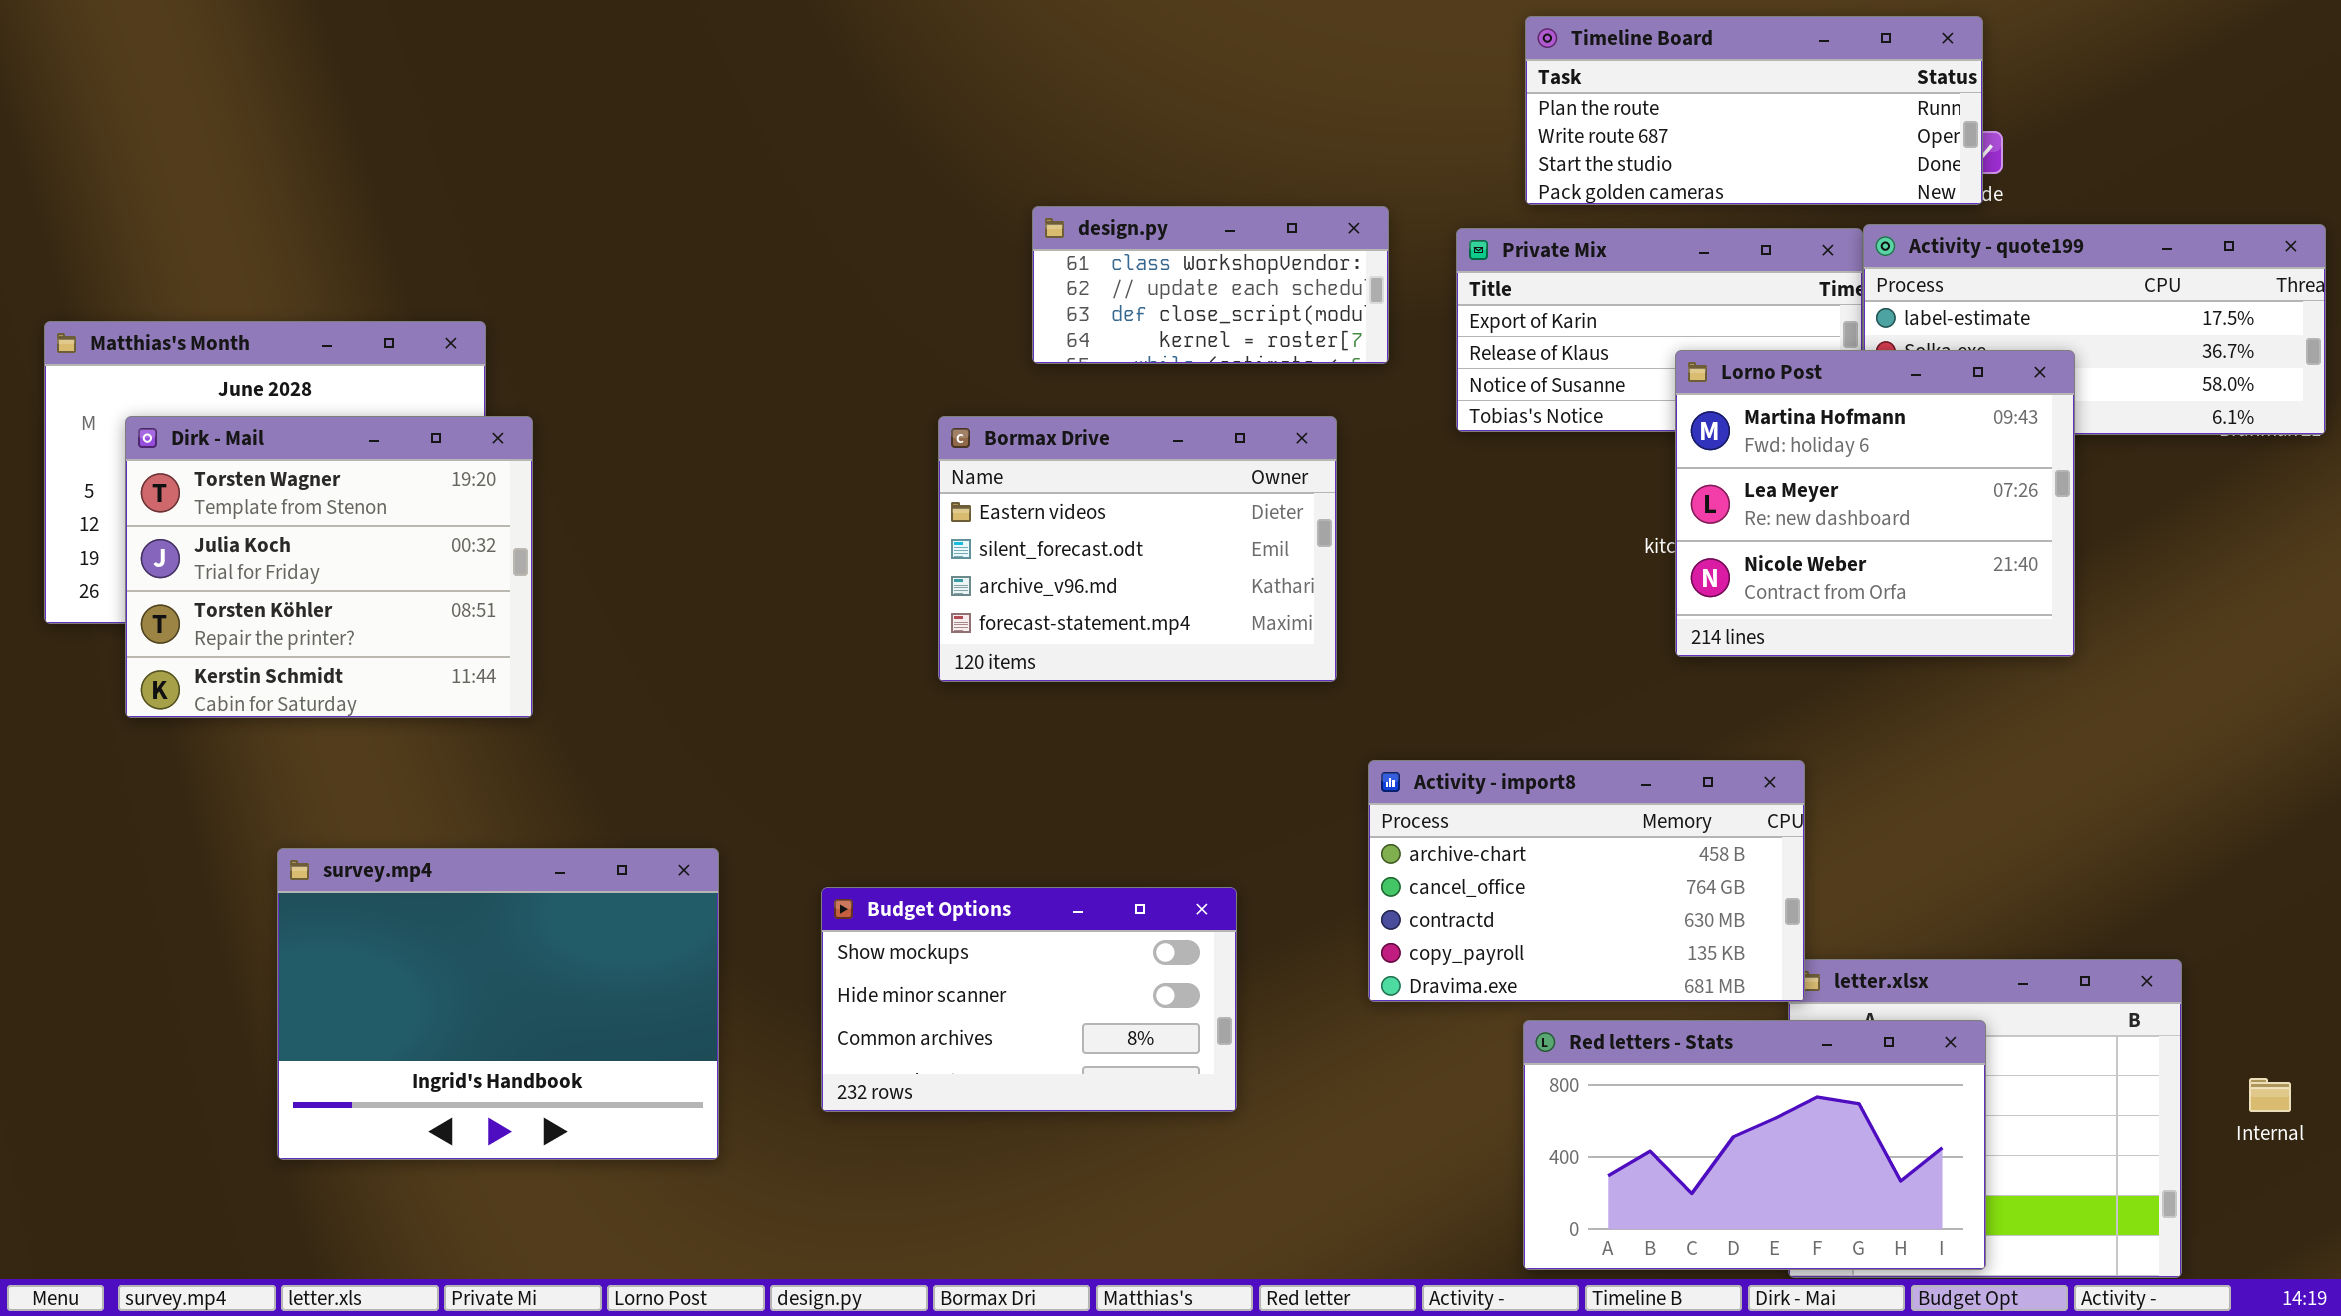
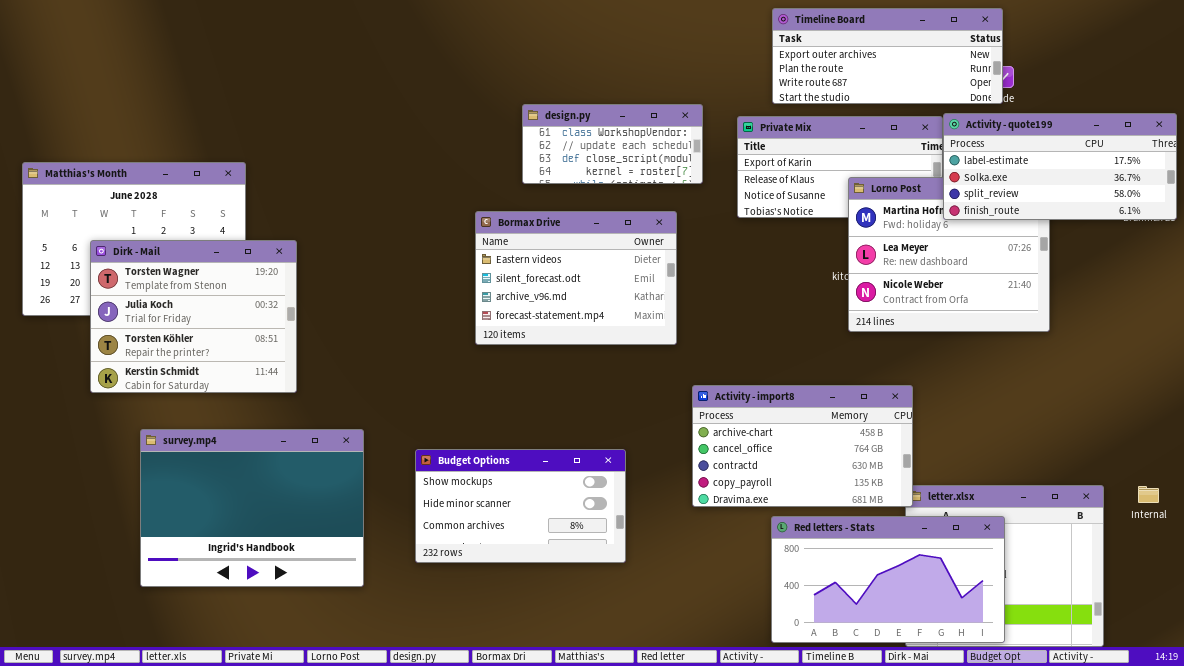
Timeline Board: [1525,16,1983,205] -> [772,8,1003,104], scrolled up 1 row
Activity - quote199: [1863,224,2326,435] -> [943,113,1177,220], raised
Dirk - Mail: [125,416,533,718] -> [90,240,297,393], moved
Internal: [2249,1078,2291,1112] -> [1138,486,1159,503], moved

